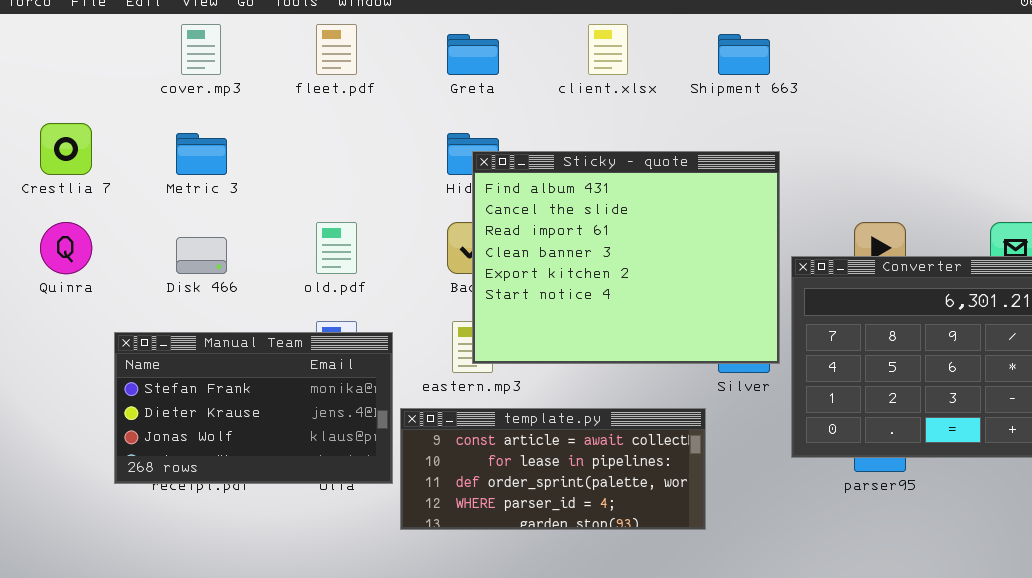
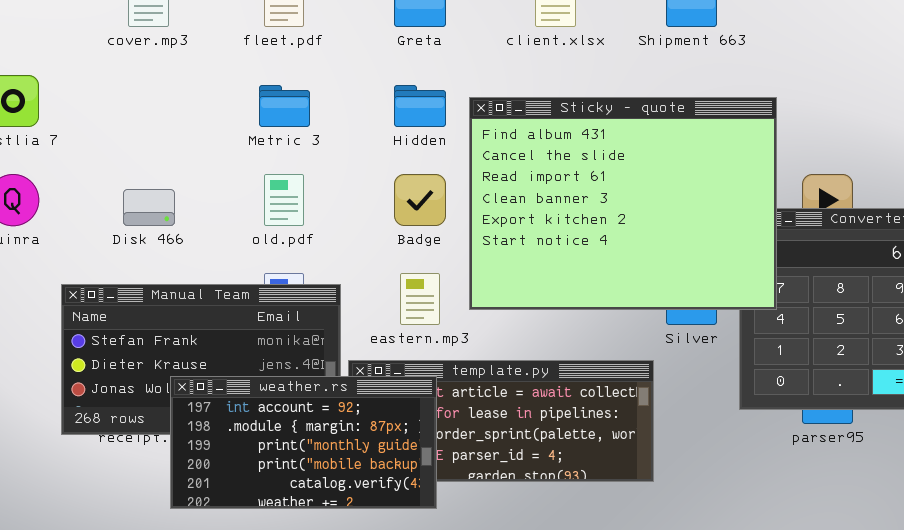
Metric 3: [176,133,227,175] -> [259,85,310,127], moved
Sticky - quote: [472,151,780,364] -> [469,97,777,310], moved
weather.rs: none -> [170,376,437,509], opened

